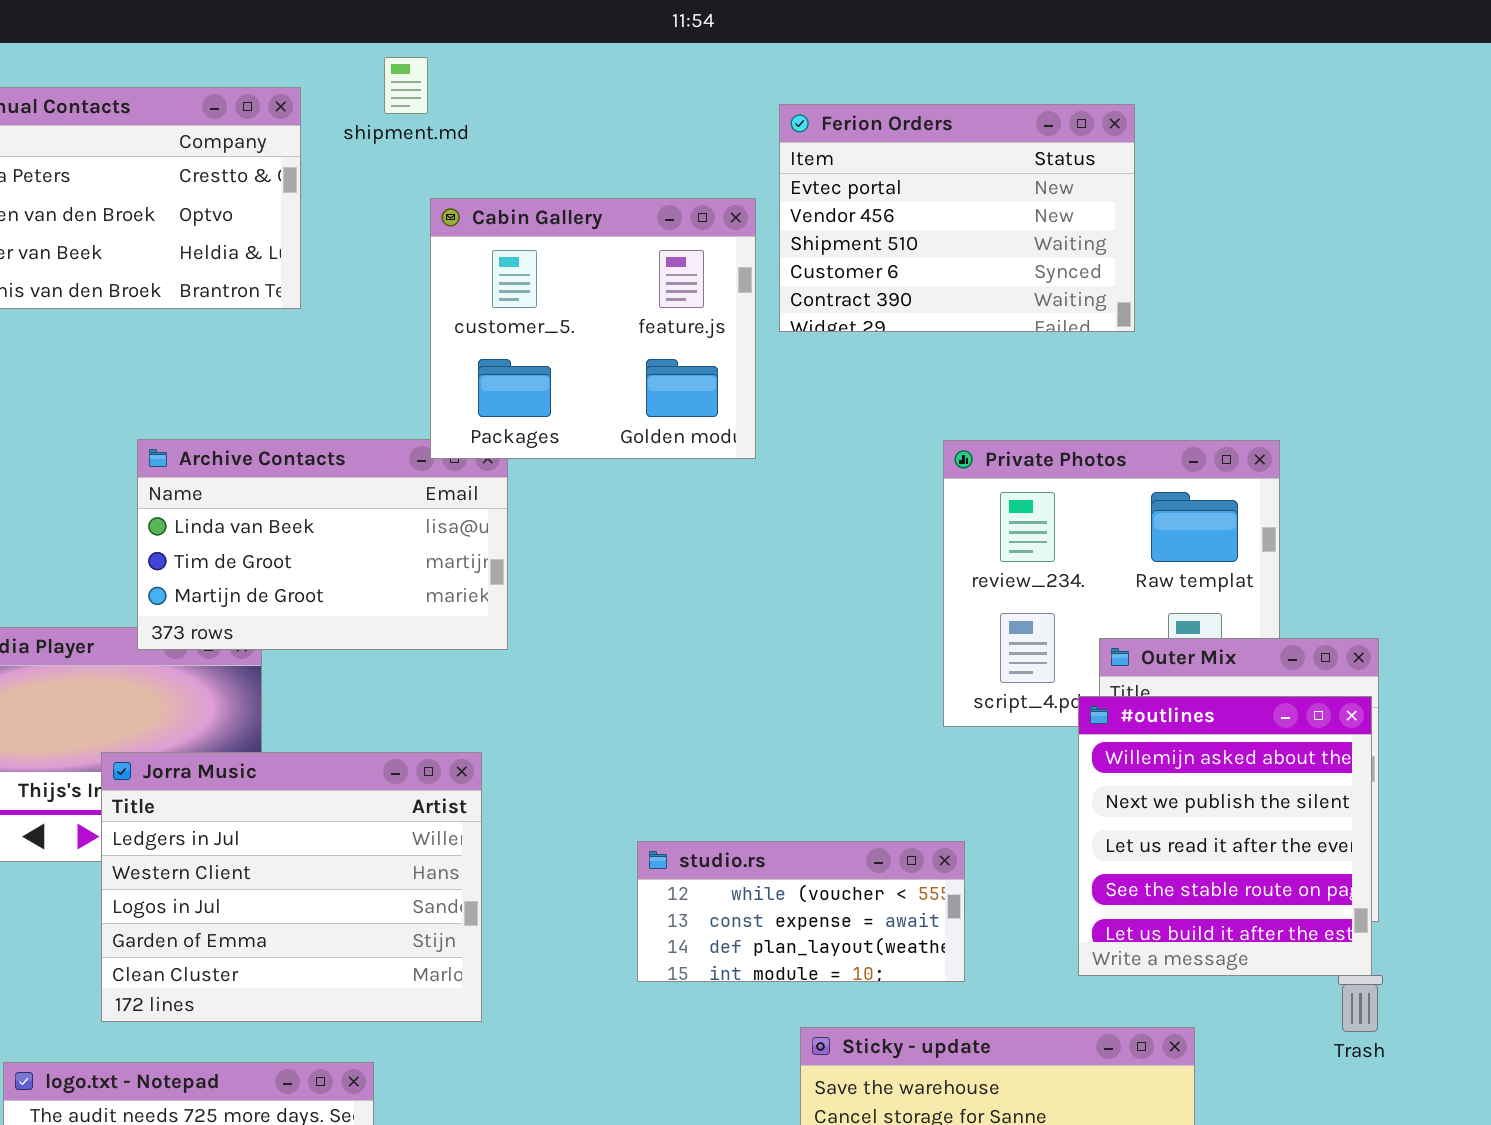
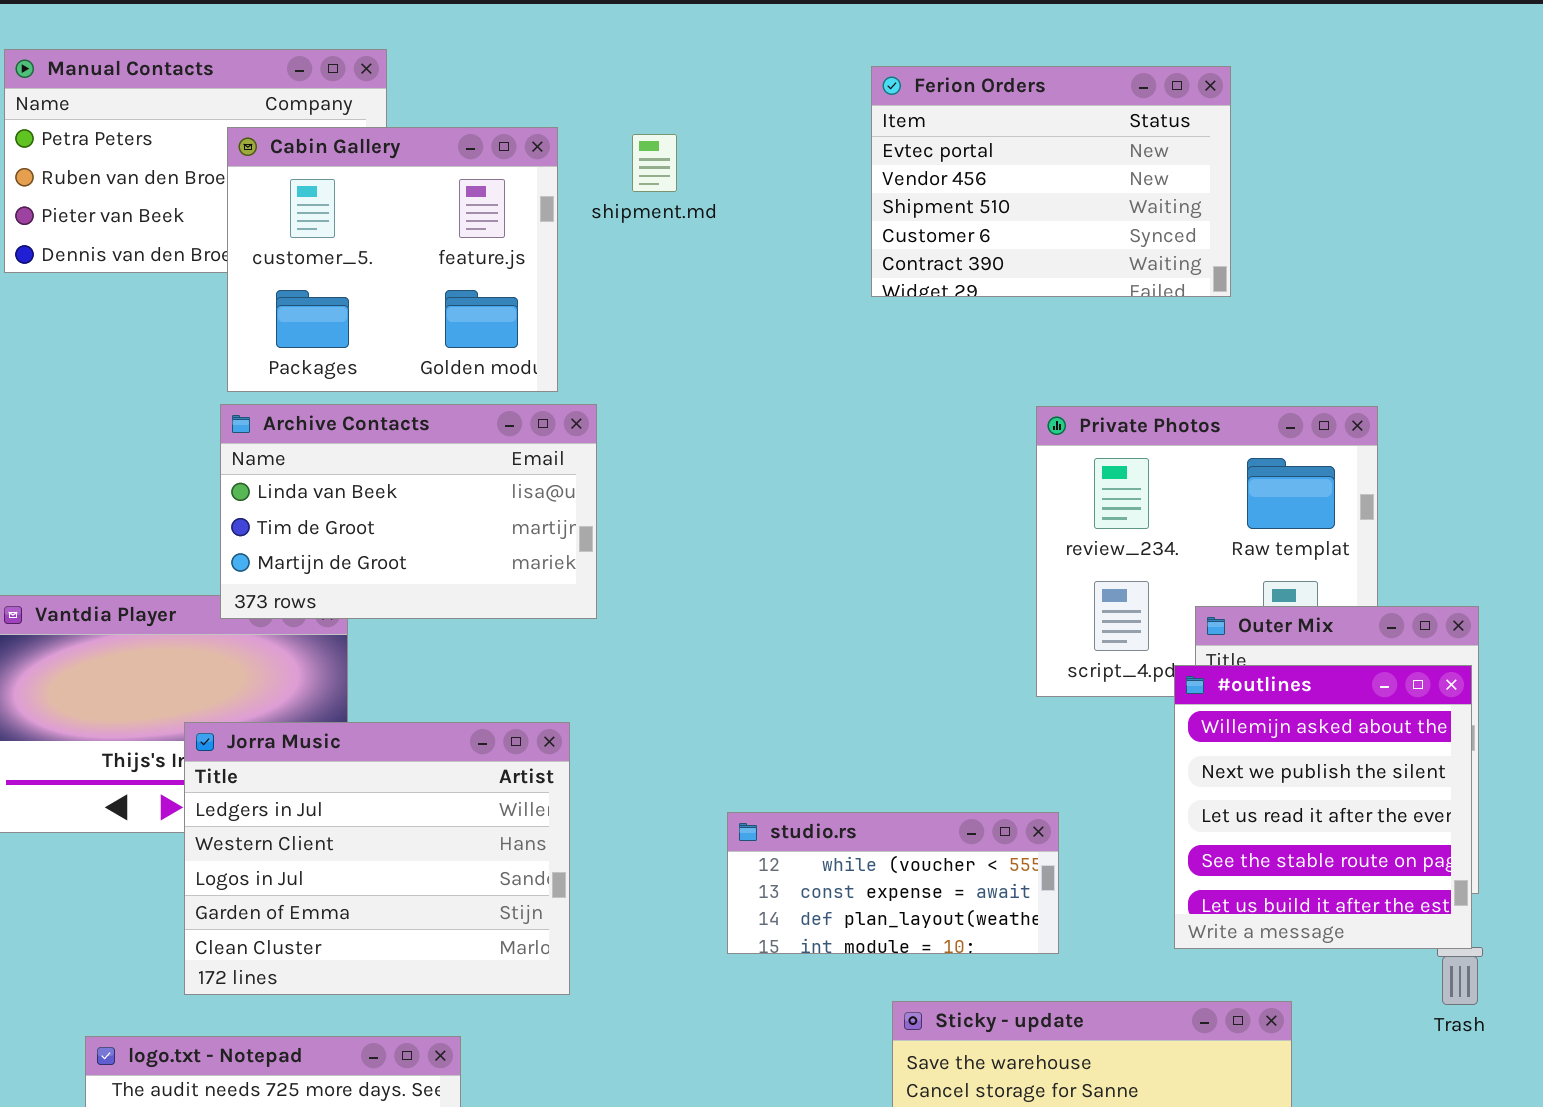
shipment.md: [384,57,428,114] -> [632,134,677,192], moved
Cabin Gallery: [430,198,756,459] -> [227,127,558,392], moved

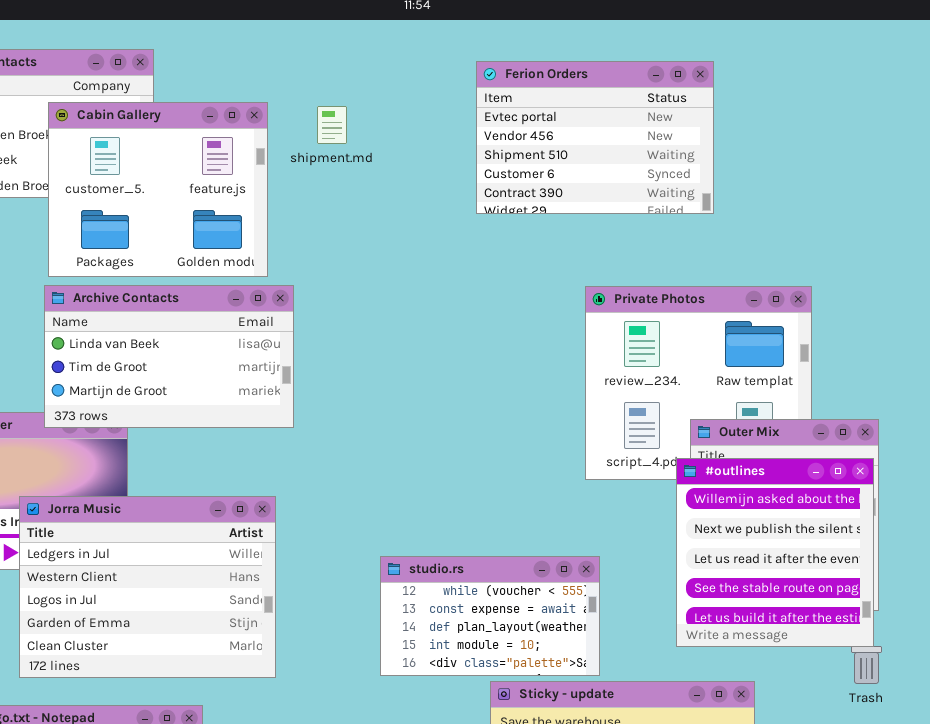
studio.rs: [727,812,1059,954] -> [380,556,600,676], resized

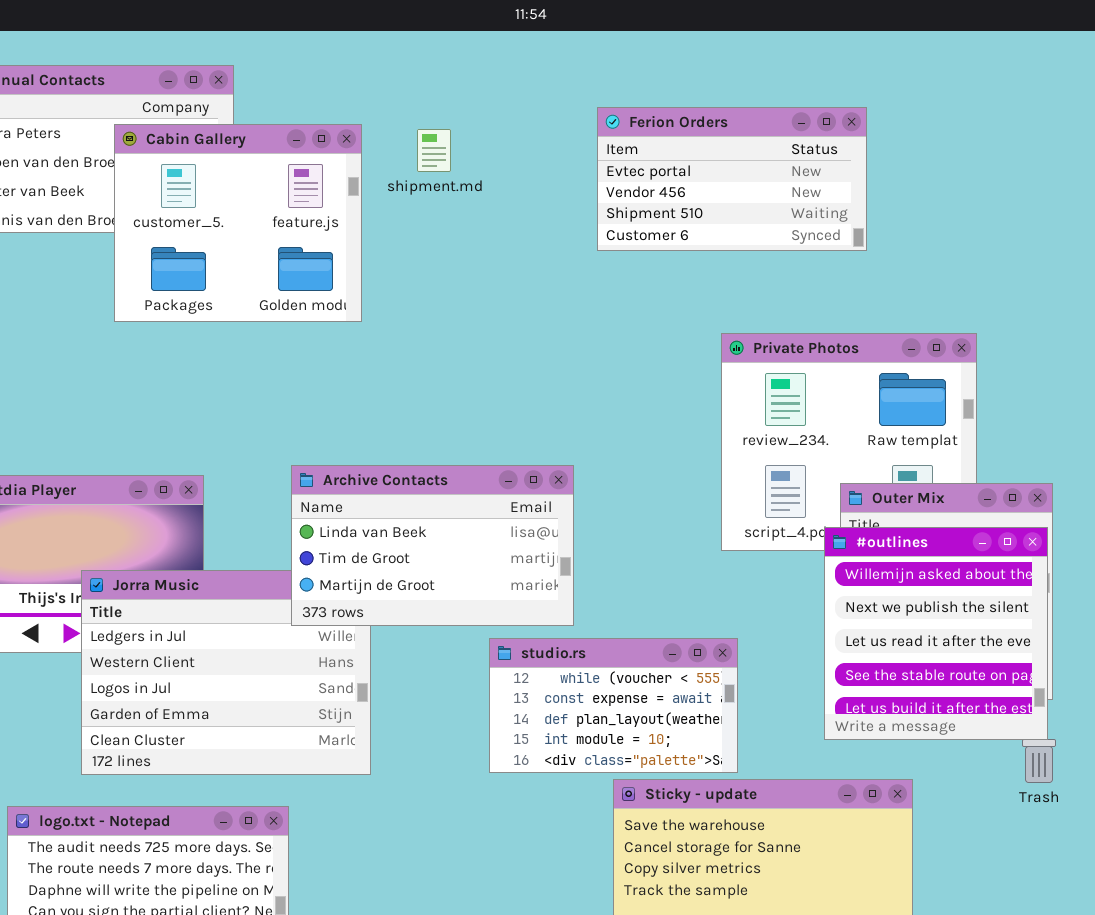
Ferion Orders: [476,61,714,214] -> [597,107,867,251], resized
Archive Contacts: [44,285,294,428] -> [291,465,574,626], moved

